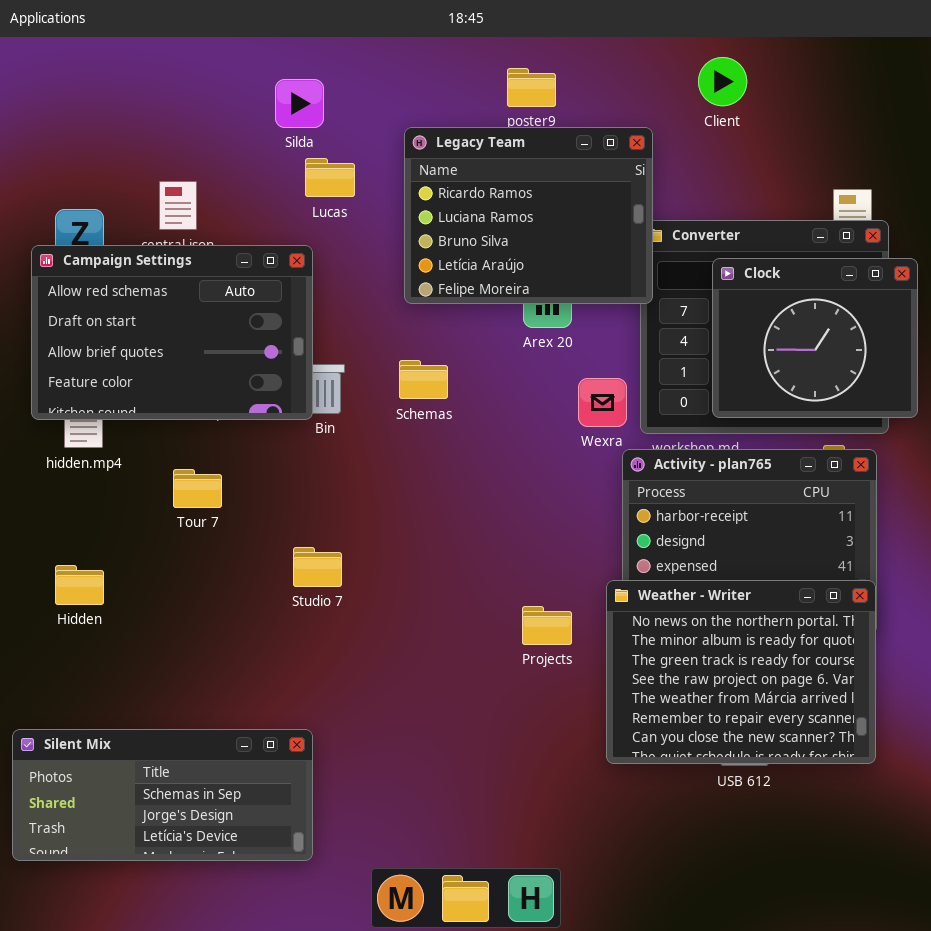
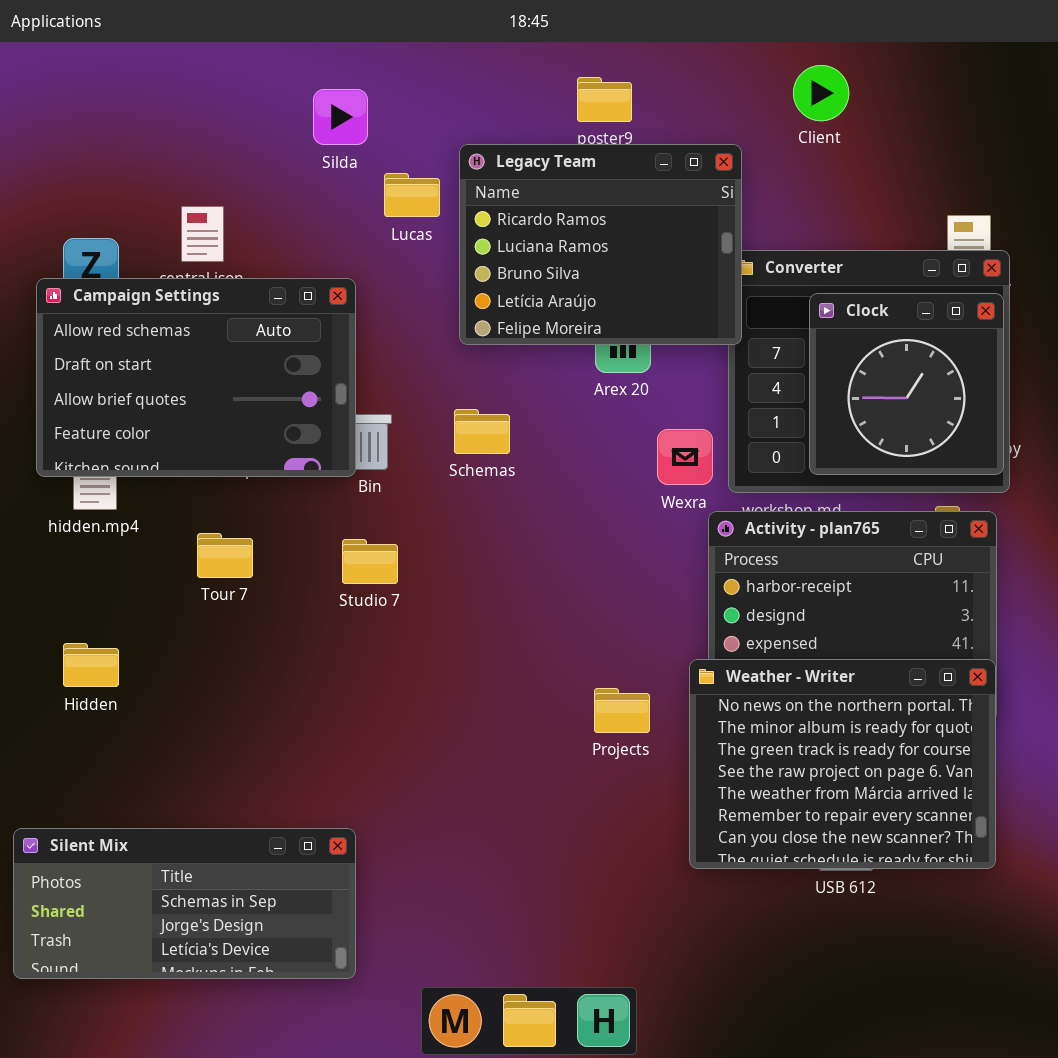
Lucas: [305,158,355,197] -> [384,173,440,217], moved
Clock: [712,258,918,418] -> [809,293,1004,475], resized
Studio 7: [293,547,342,587] -> [342,539,398,584], moved

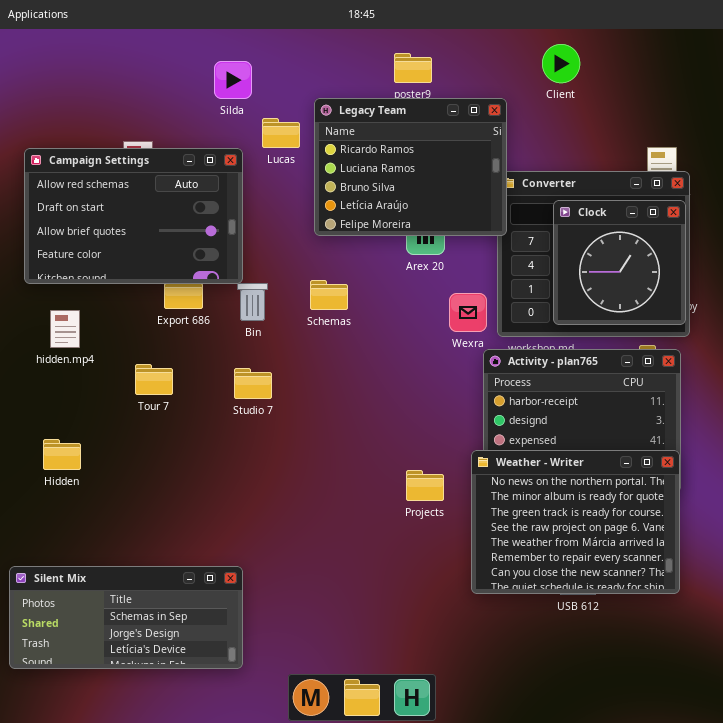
Campaign Settings: [36,278,356,477] -> [24,148,243,284], moved

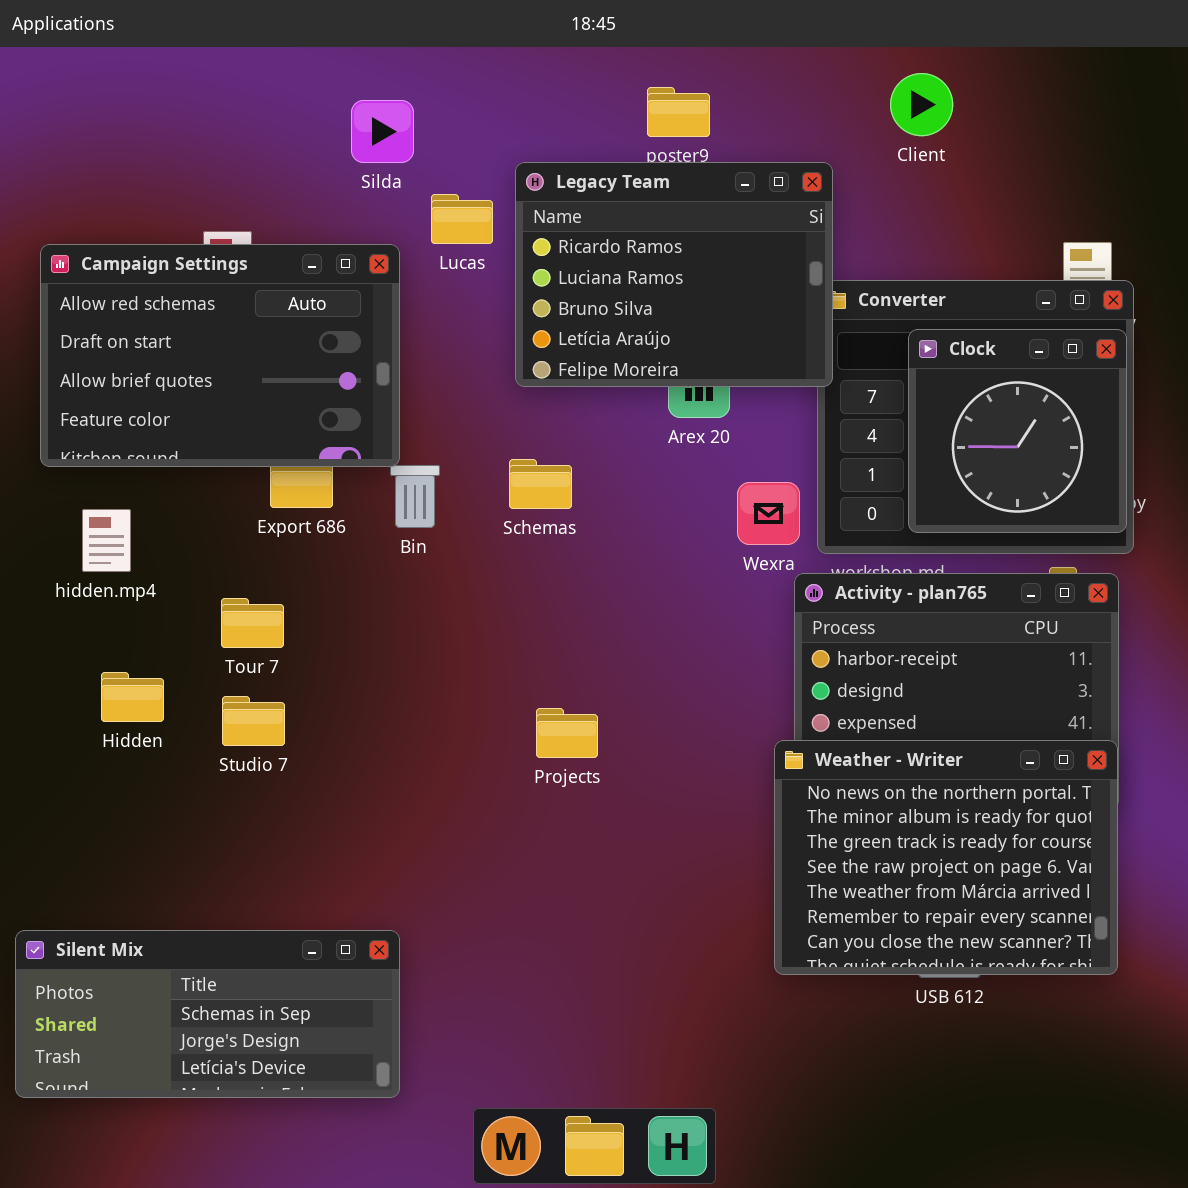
Studio 7: [234,368,272,399] -> [222,696,285,746], moved
Hidden: [43,439,81,470] -> [101,672,164,722], moved
Projects: [406,470,444,501] -> [536,708,598,758], moved

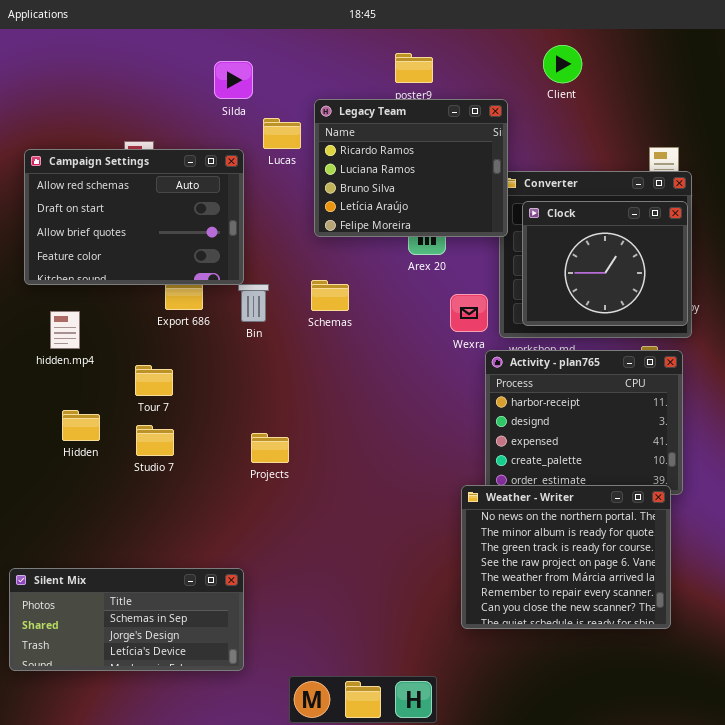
Clock: [908,329,1127,533] -> [522,201,688,326], resized
Projects: [536,708,598,758] -> [251,433,289,463], moved
Weather - Writer: [774,740,1118,975] -> [461,485,671,629], moved

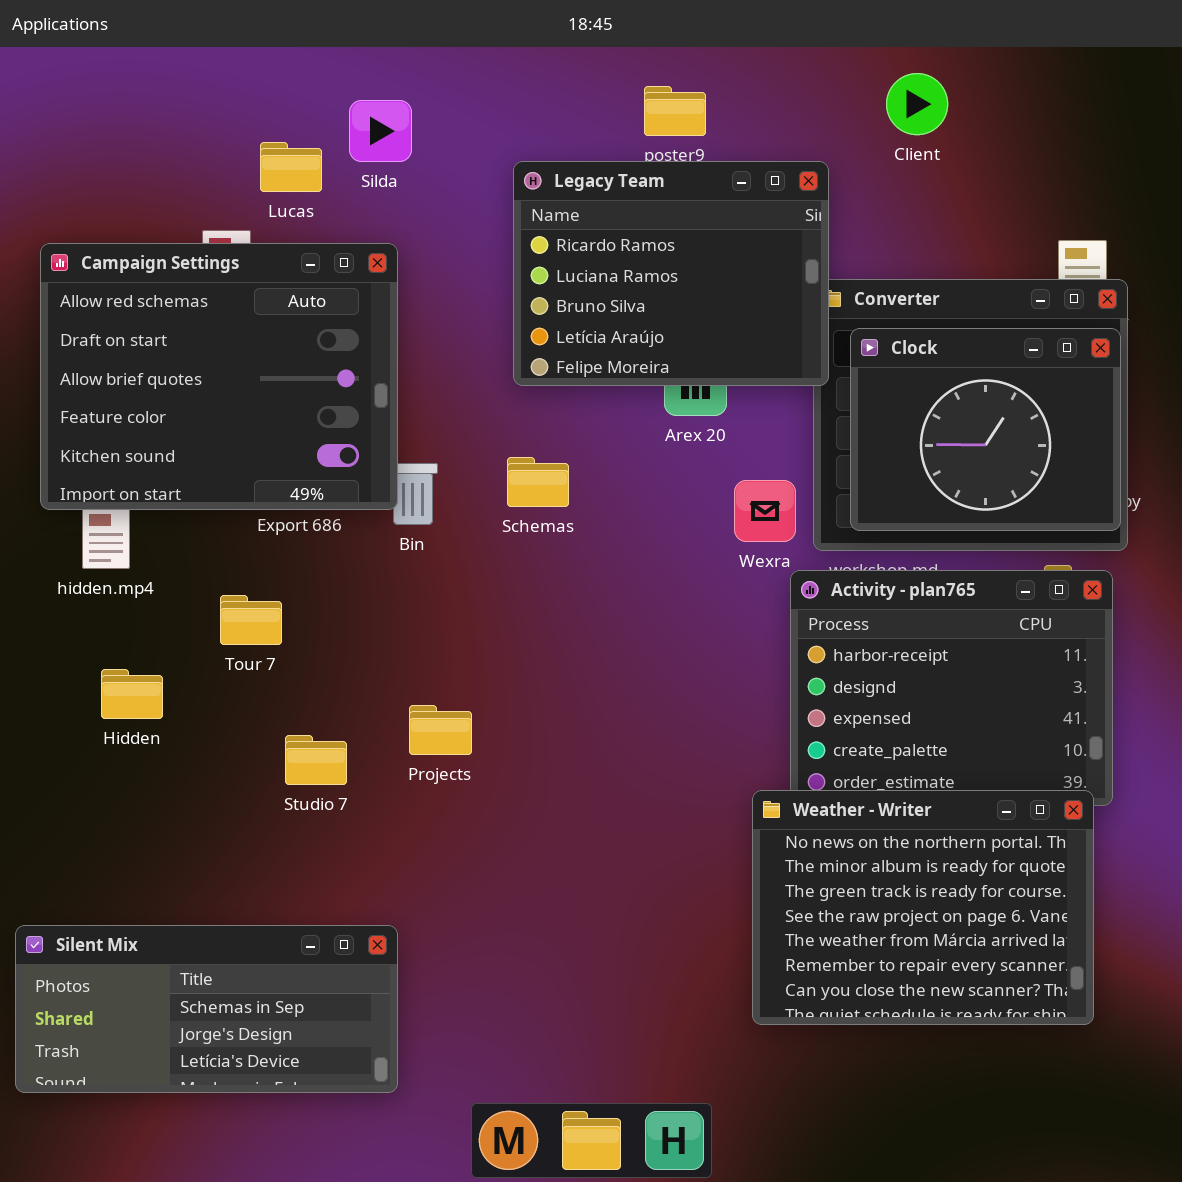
Lucas: [263,118,301,149] -> [260,142,322,192], moved
Campaign Settings: [24,149,244,285] -> [40,243,398,510], resized
Studio 7: [136,425,174,456] -> [285,735,347,785], moved

